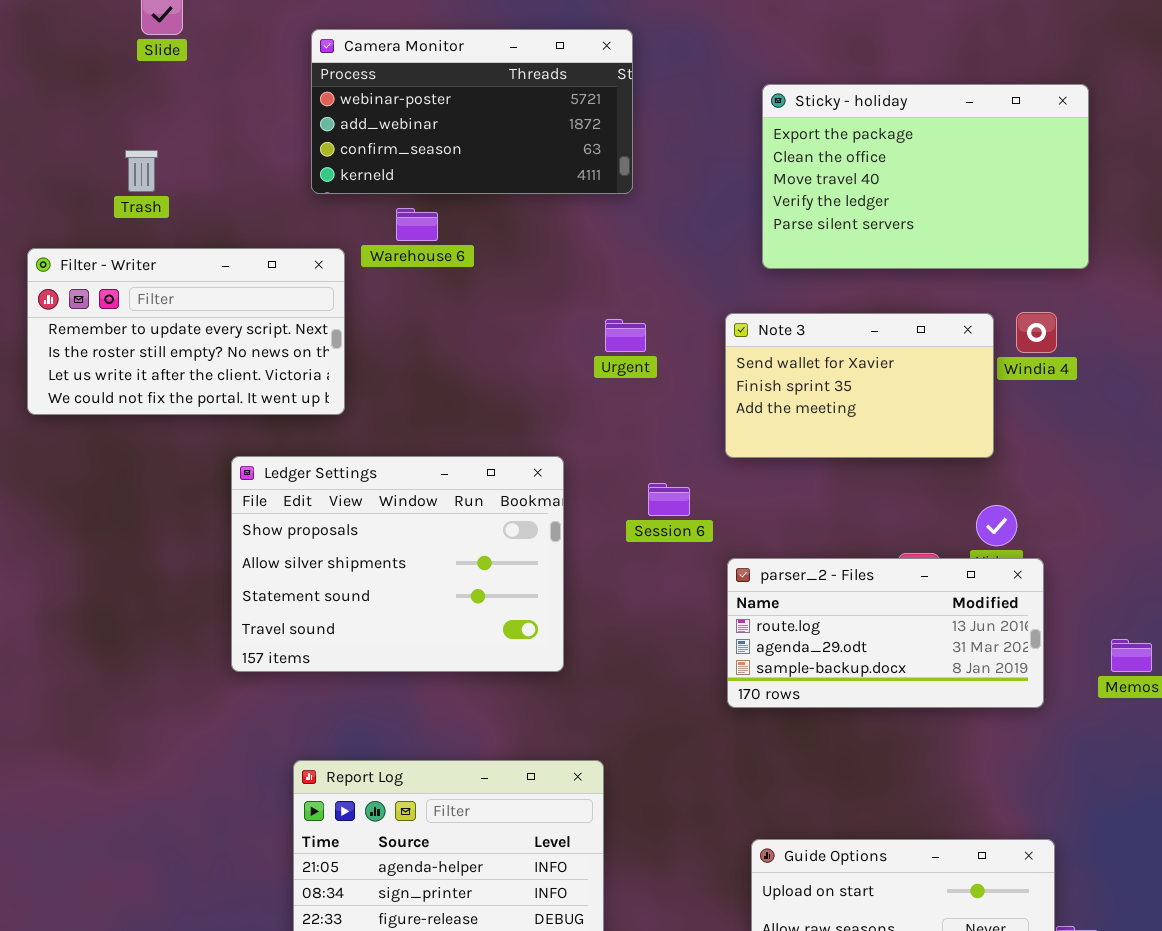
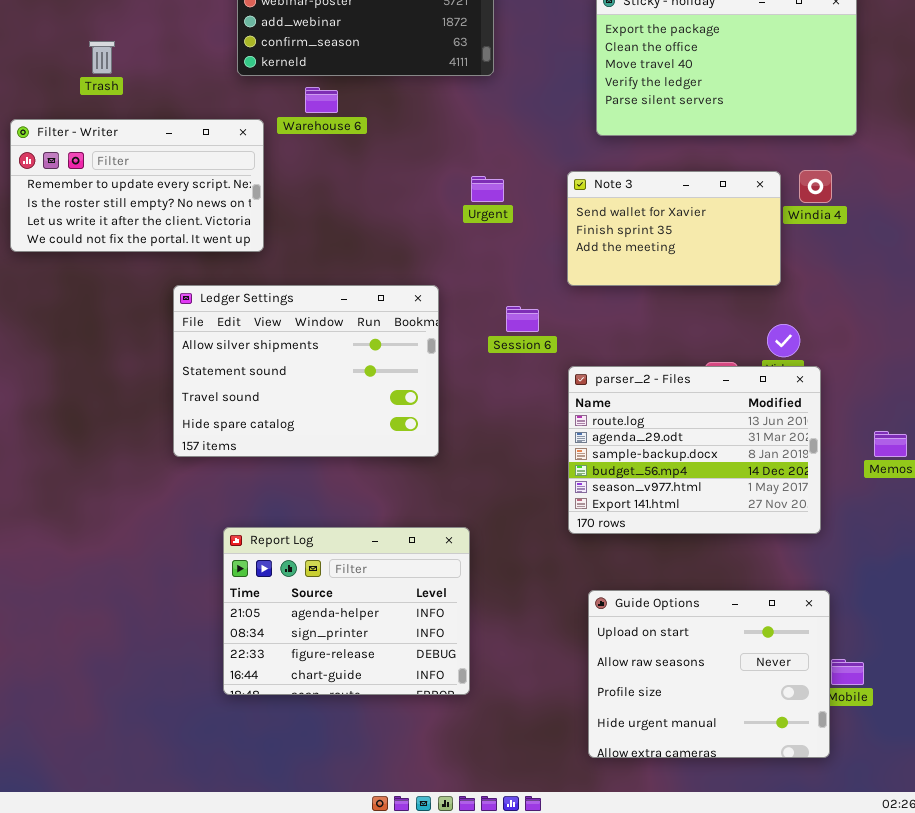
Ledger Settings: [231,456,564,672] -> [173,285,439,457], scrolled down 1 row
parser_2 - Files: [727,558,1044,708] -> [568,366,821,534], resized

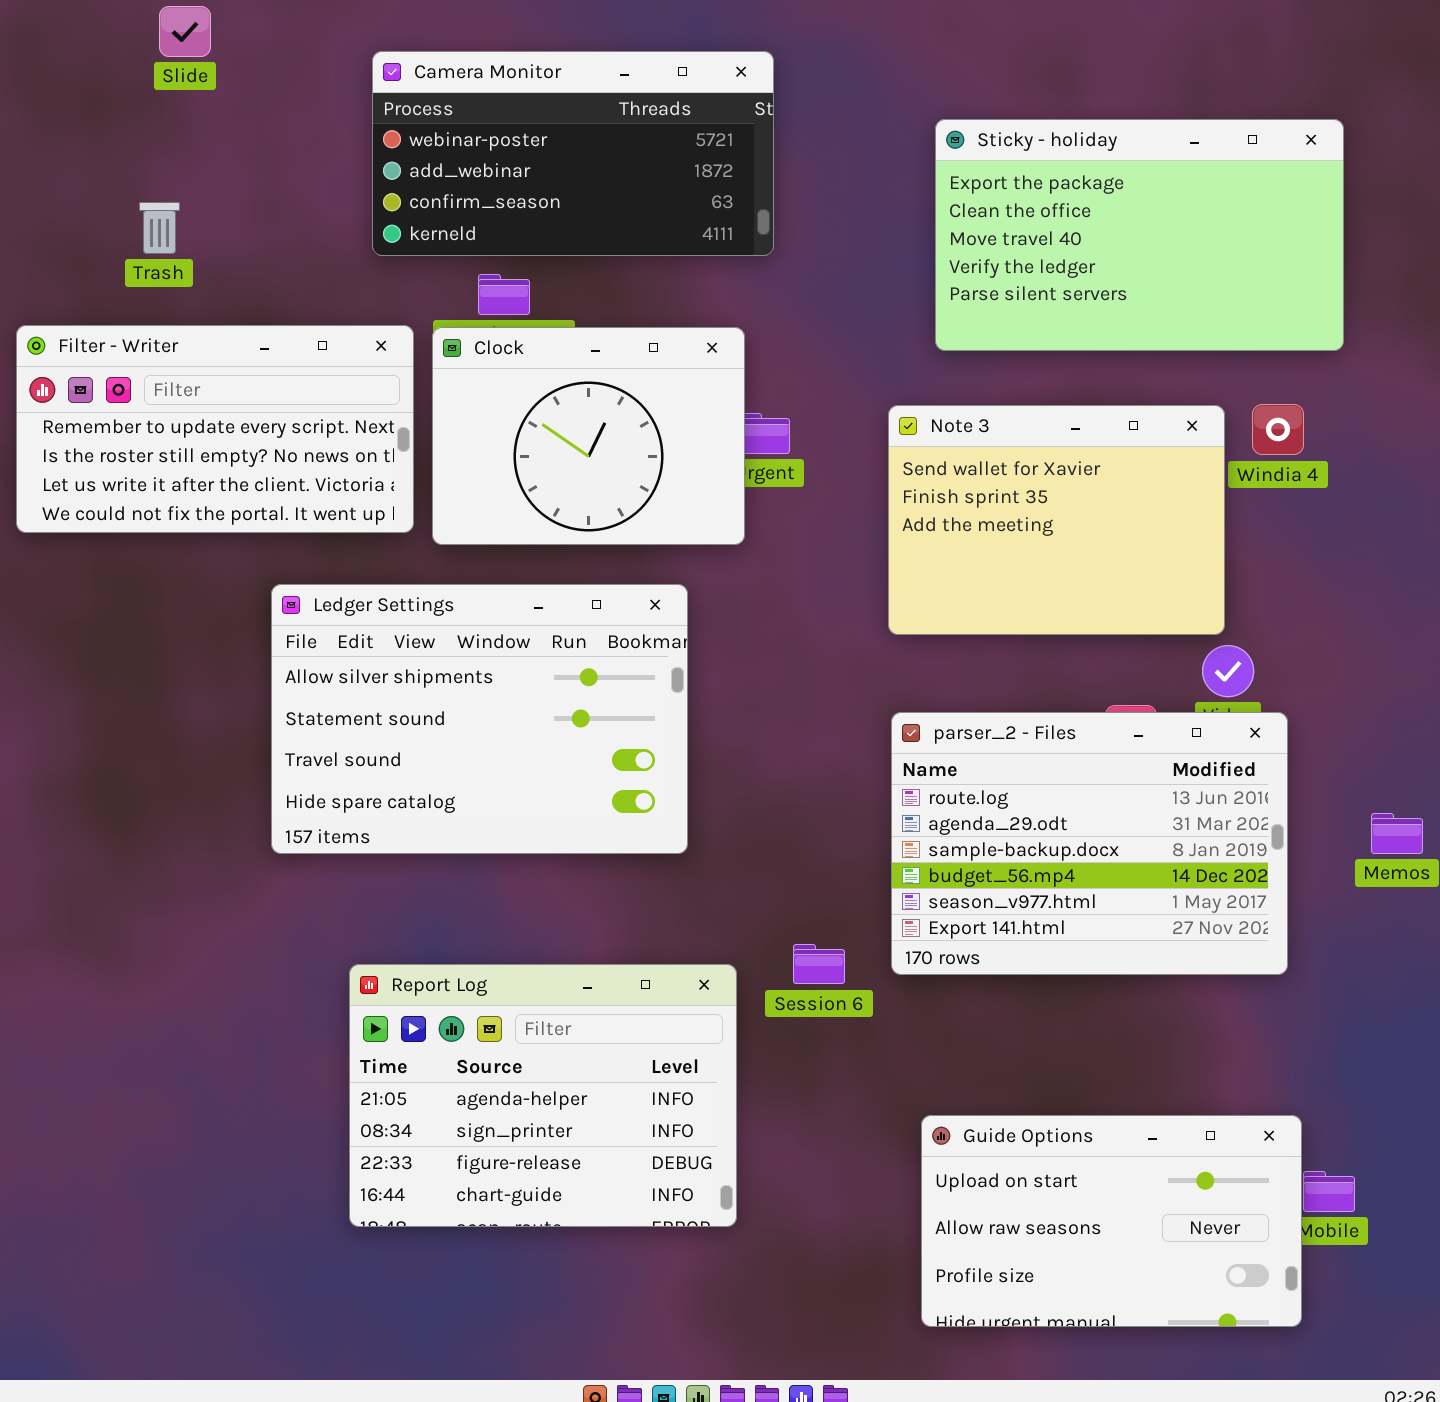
Clock: none -> [432,327,745,545], opened
Note 3: [567,171,781,286] -> [888,405,1225,635], resized
Session 6: [506,306,539,332] -> [793,944,845,984], moved
Guide Options: [588,590,830,758] -> [921,1115,1302,1327], resized

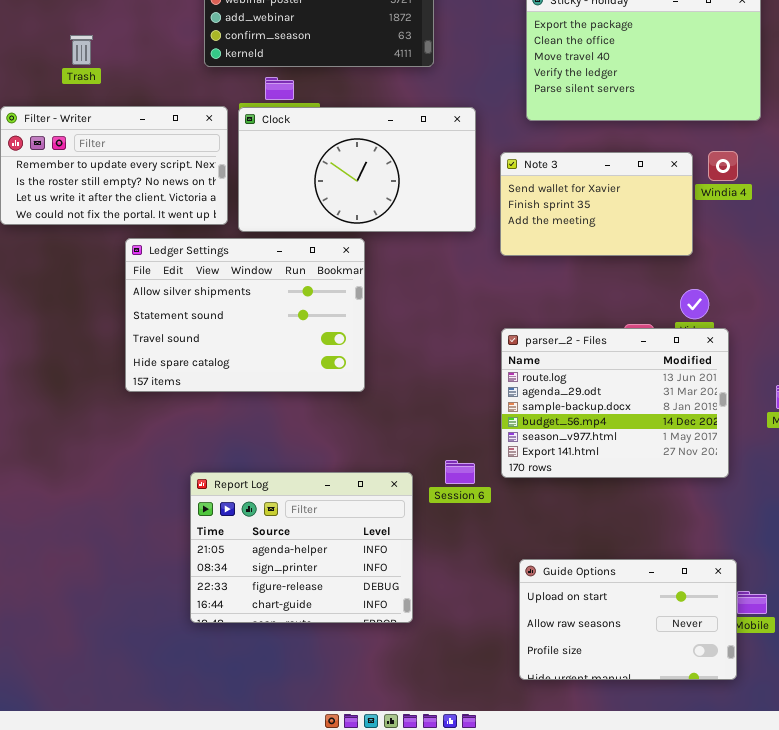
Clock: [432,327,745,545] -> [238,107,476,232], resized
Note 3: [888,405,1225,635] -> [500,152,693,256], resized
Ledger Settings: [271,584,688,854] -> [125,238,365,392], moved

